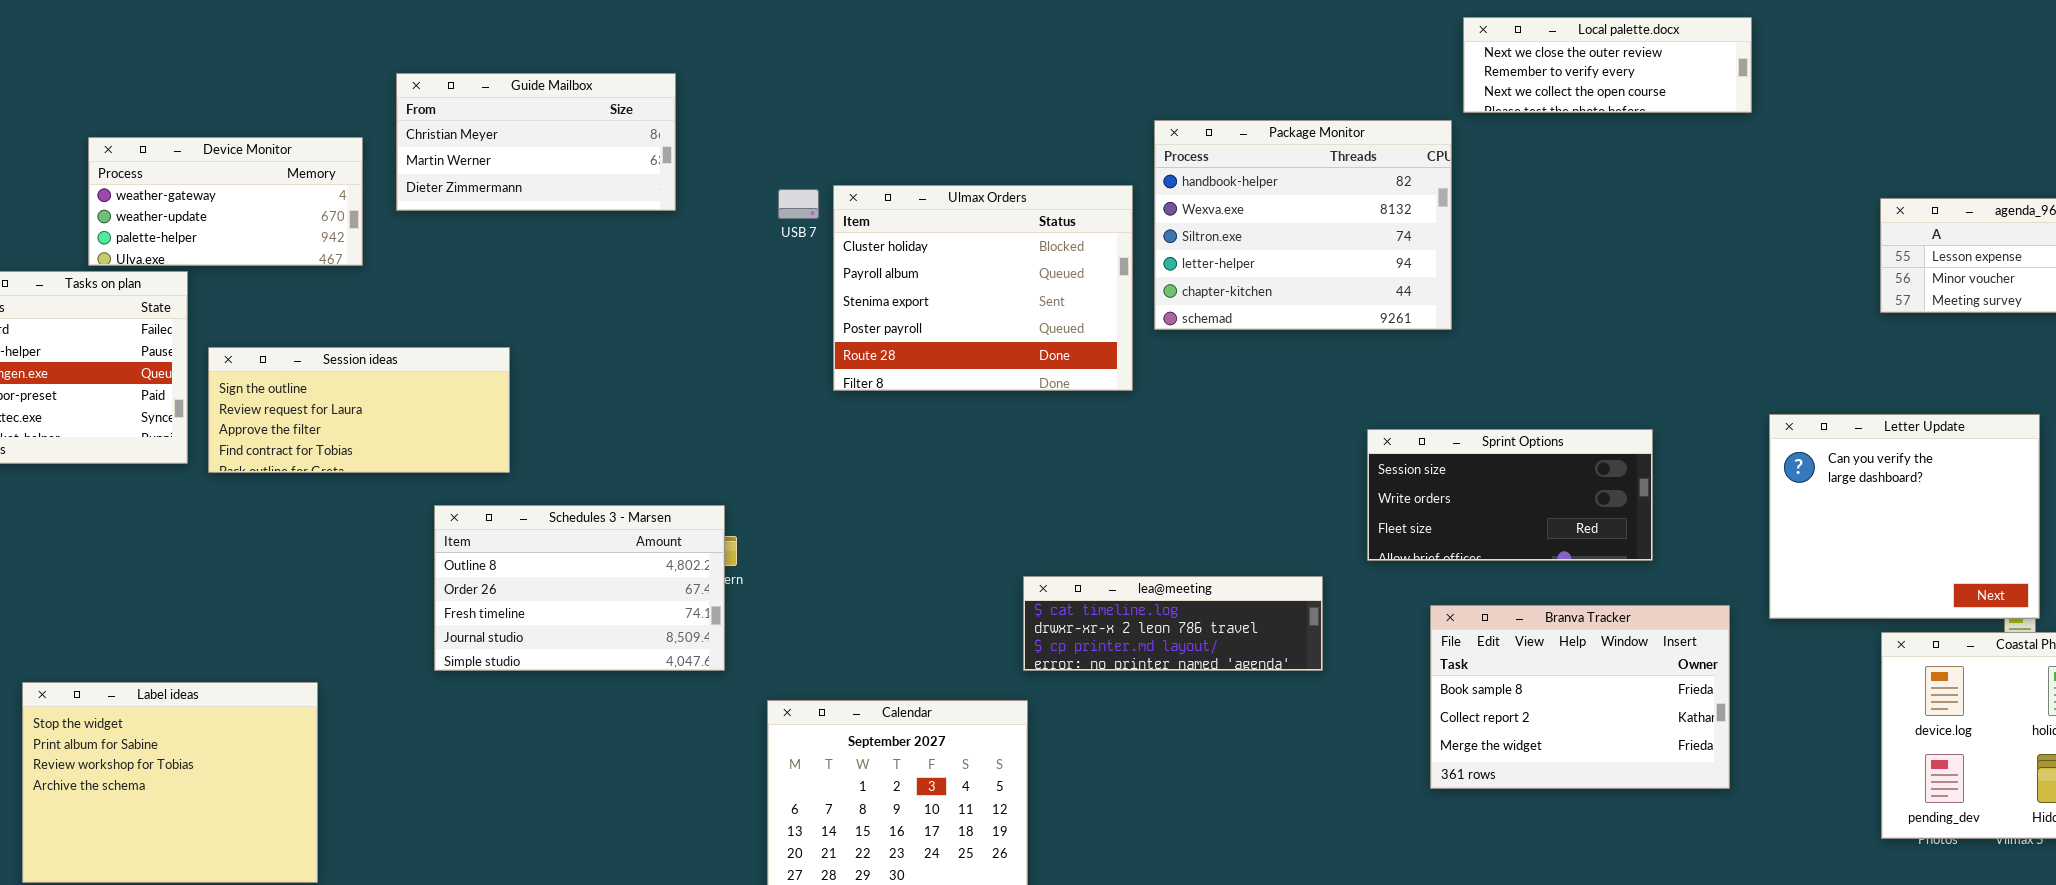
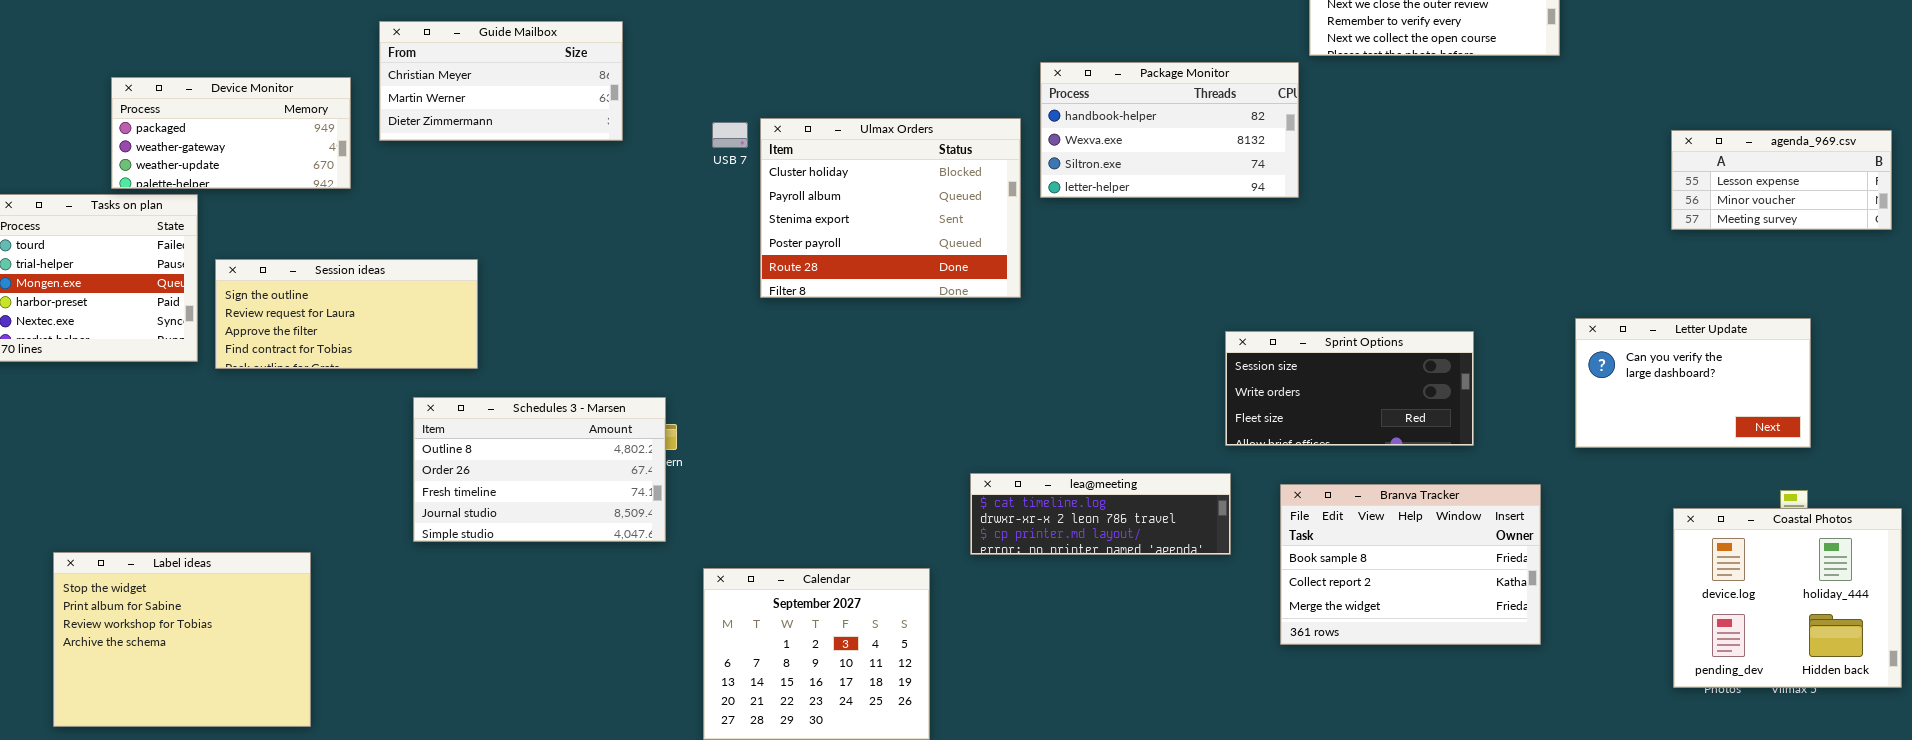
Package Monitor: [1154,120,1452,330] -> [1040,62,1299,198], resized
Device Monitor: [88,137,363,266] -> [111,77,351,189], scrolled up 1 row
Letter Update: [1769,414,2040,619] -> [1575,318,1811,448], resized
lea@meeting: [1023,576,1323,671] -> [970,473,1231,555], moved

